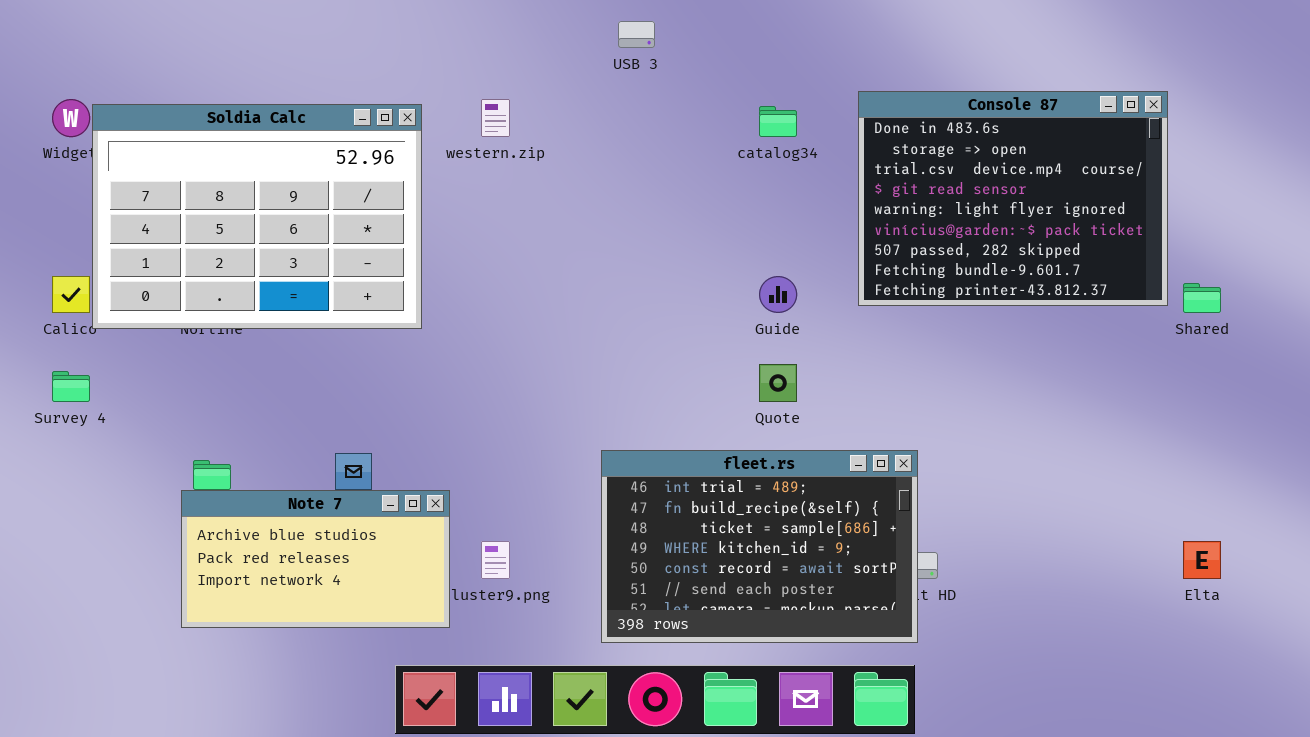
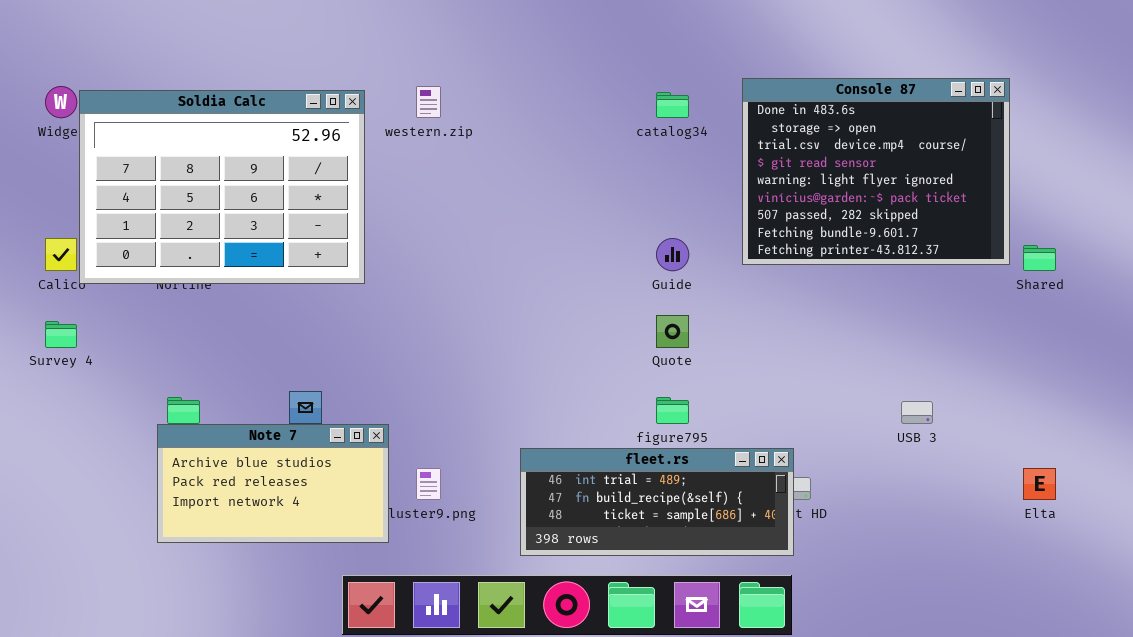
USB 3: [618,21,655,48] -> [901,401,933,424], moved
fleet.rs: [601,450,918,643] -> [520,448,794,556], resized

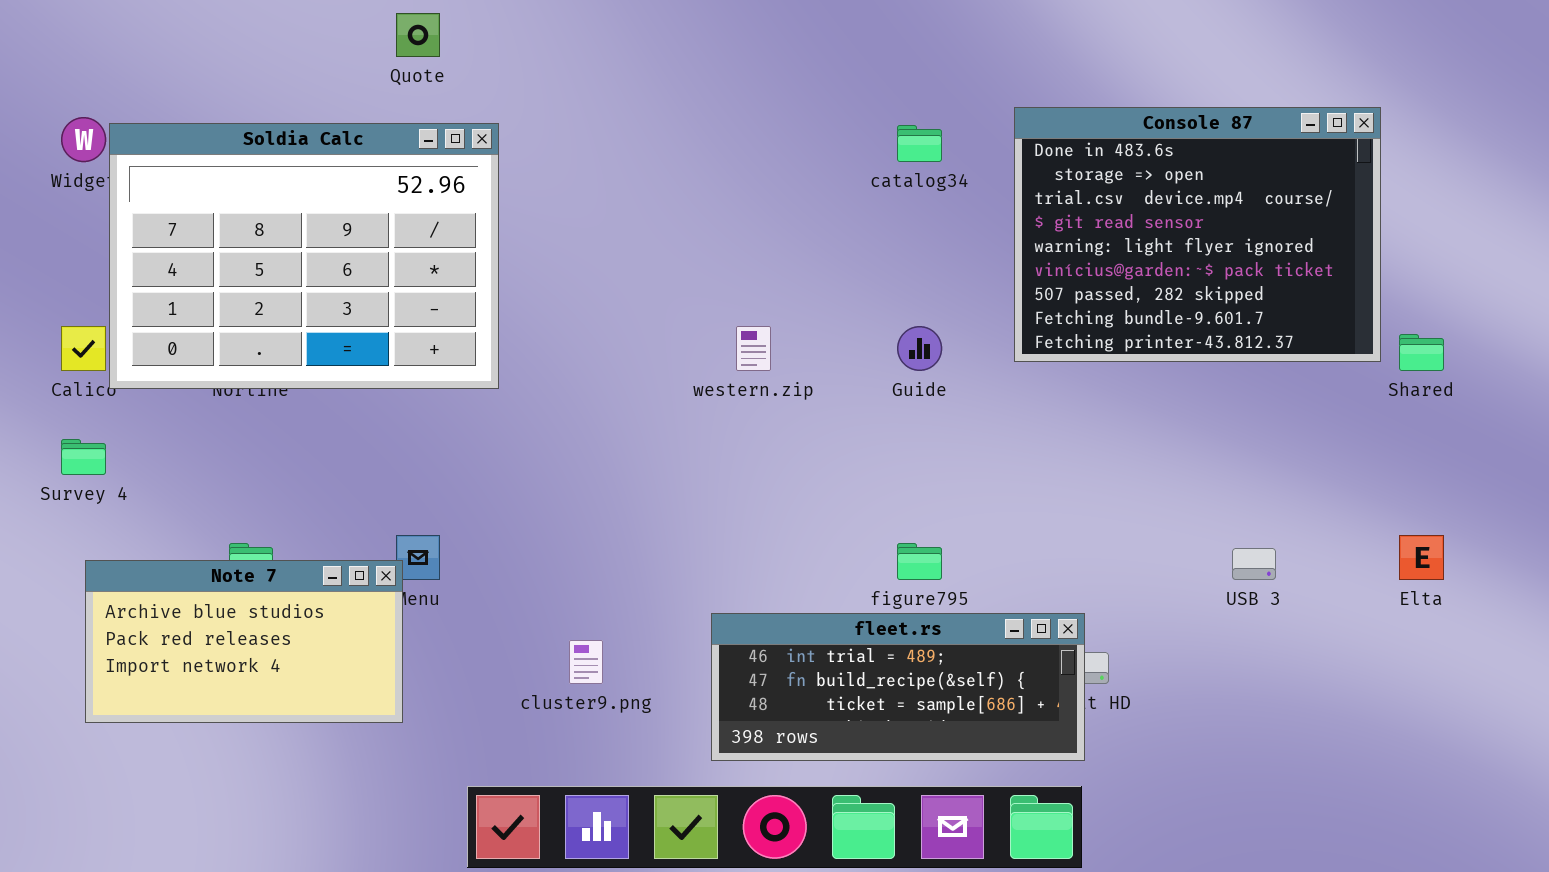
western.zip: [416,86,441,118] -> [736,326,771,371], moved
Quote: [656,315,689,348] -> [396,13,440,57], moved
Note 7: [157,424,389,543] -> [85,560,403,723], moved
Elta: [1023,468,1056,500] -> [1399,535,1444,580], moved

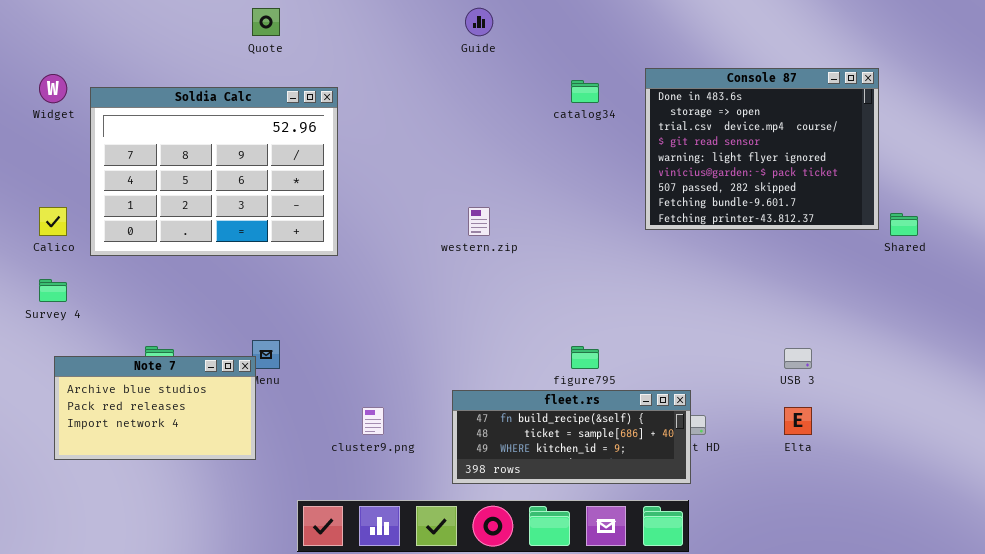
Soldia Calc: [109,123,499,389] -> [90,87,338,256], moved
Guide: [897,326,942,371] -> [465,8,493,36], moved
Elta: [1399,535,1444,580] -> [784,407,812,435], moved
fleet.rs: [711,613,1085,761] -> [452,390,691,484], scrolled down 1 row

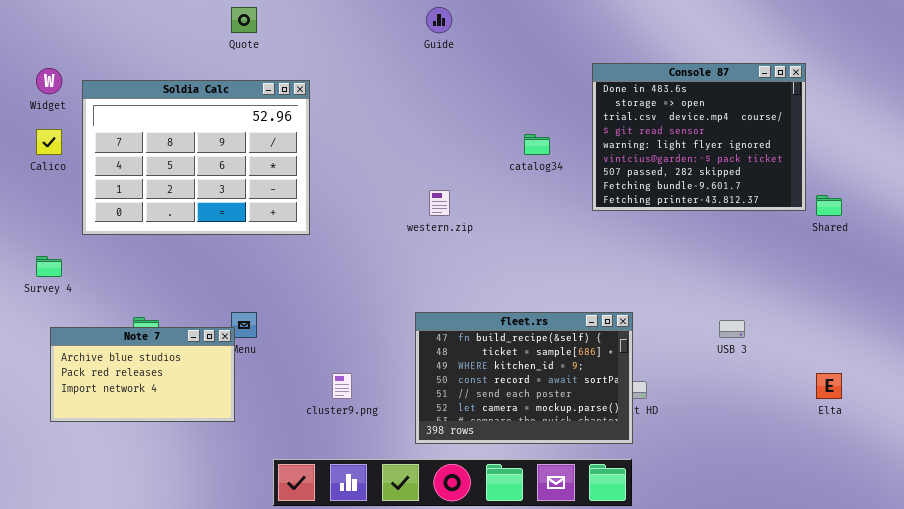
catalog34: [571,80,599,103] -> [524,134,550,155], moved
Calico: [39,207,67,236] -> [36,129,62,155], moved
fleet.rs: [452,390,691,484] -> [415,312,633,444], resized
Elta: [784,407,812,435] -> [816,373,842,399], moved

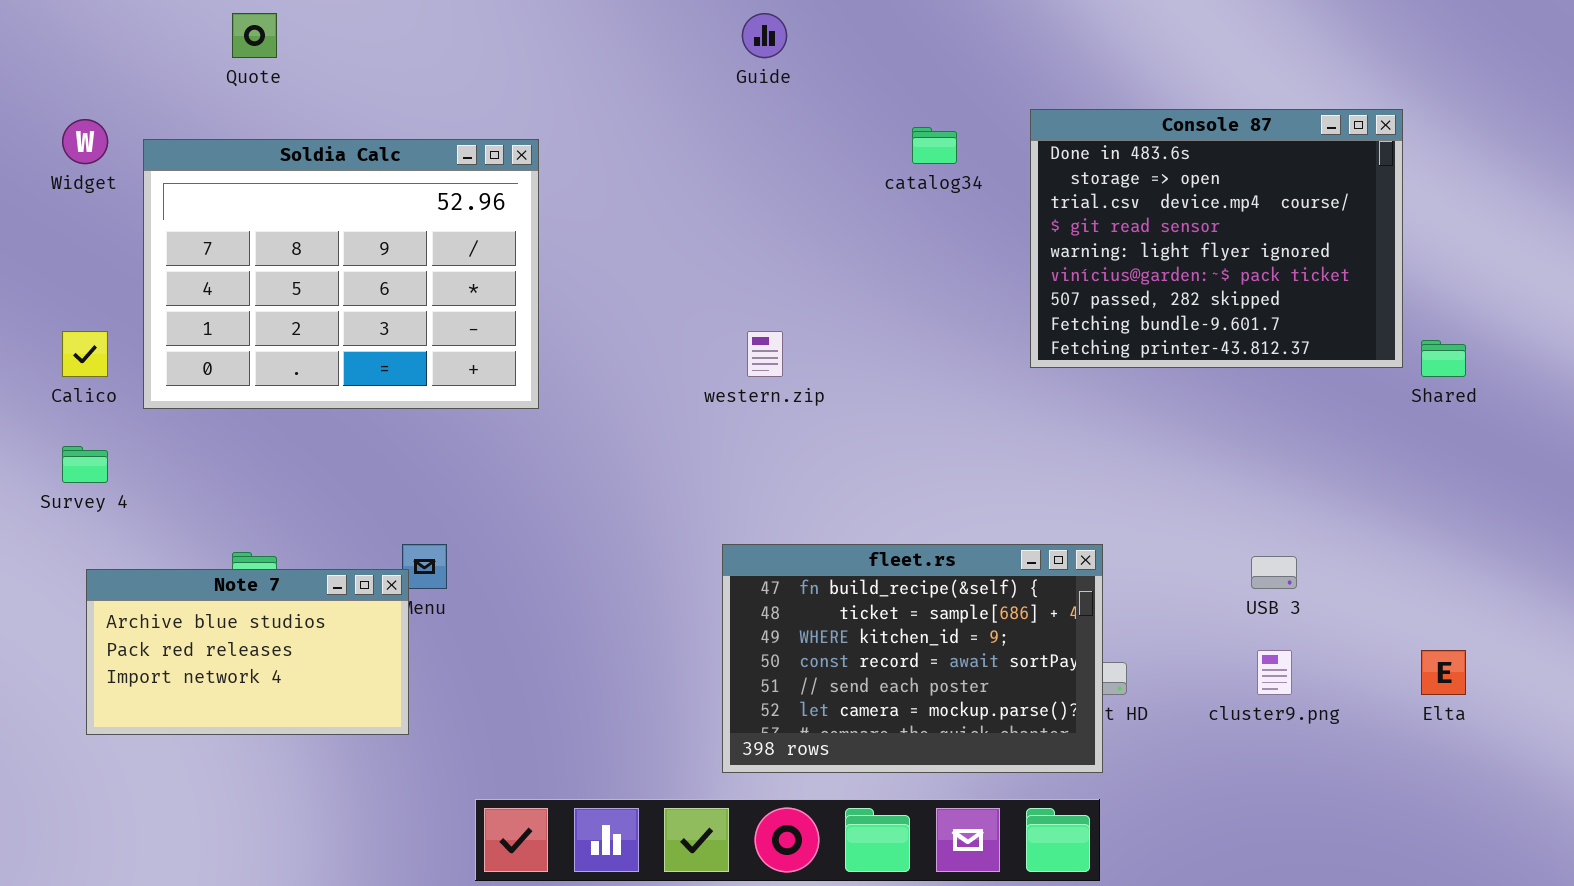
Quote: [231,7,257,33] -> [232,13,277,58], moved
Calico: [36,129,62,155] -> [62,331,108,377], moved
catalog34: [524,134,550,155] -> [912,127,957,164], moved
cluster9.png: [332,373,352,399] -> [1257,650,1292,695], moved

